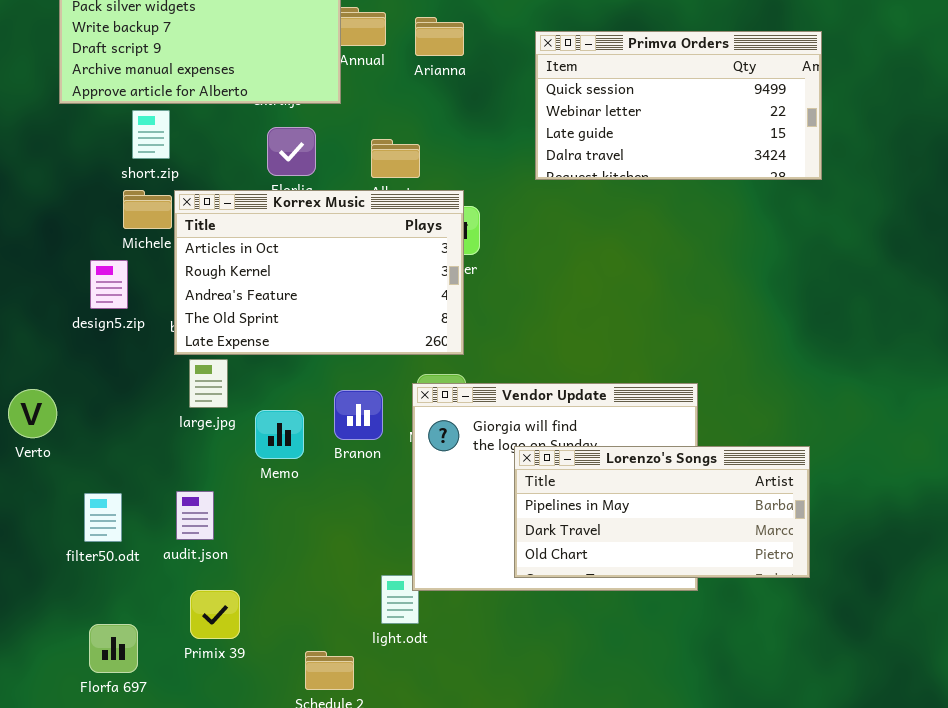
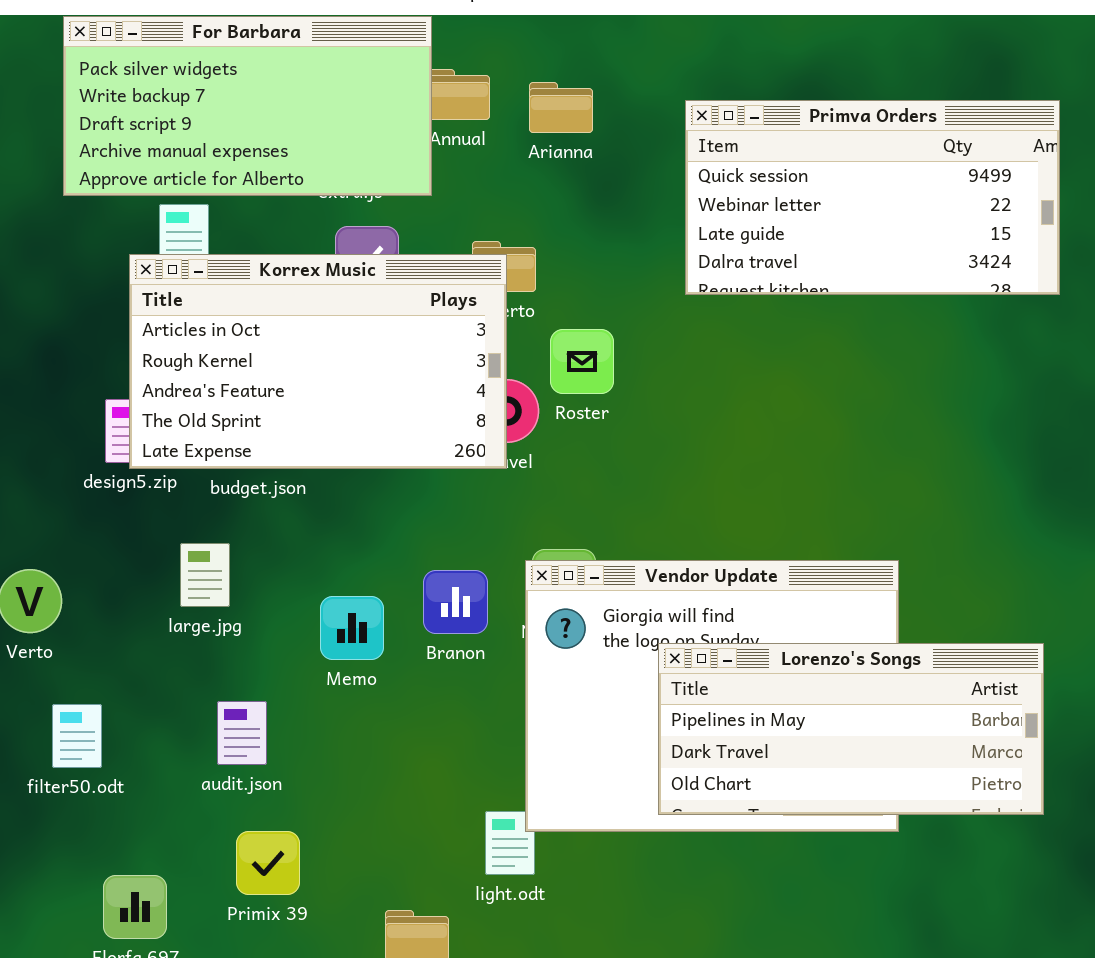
Korrex Music: [174,190,464,355] -> [129,254,507,469], moved
large.jpg: [189,359,228,408] -> [180,543,230,607], moved
filter50.odt: [84,493,122,542] -> [52,704,102,768], moved

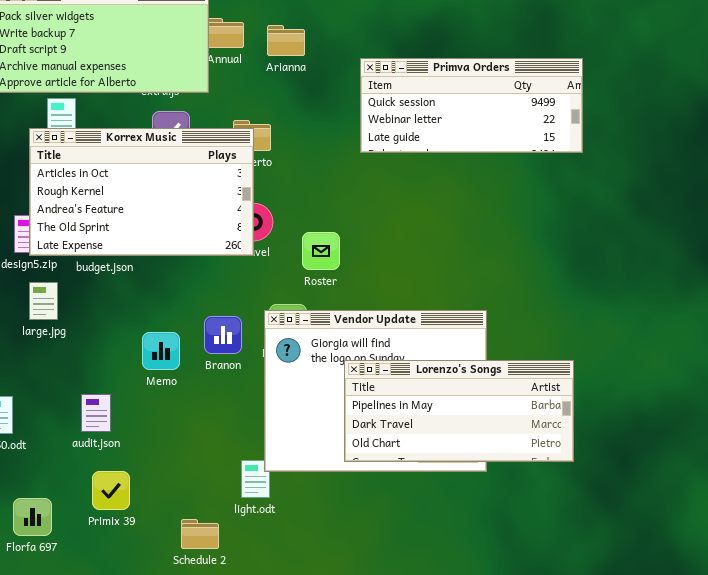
Primva Orders: [685,100,1060,295] -> [360,58,583,153], resized
Roster: [550,329,614,394] -> [302,232,340,270], moved
large.jpg: [180,543,230,607] -> [29,282,58,320], moved

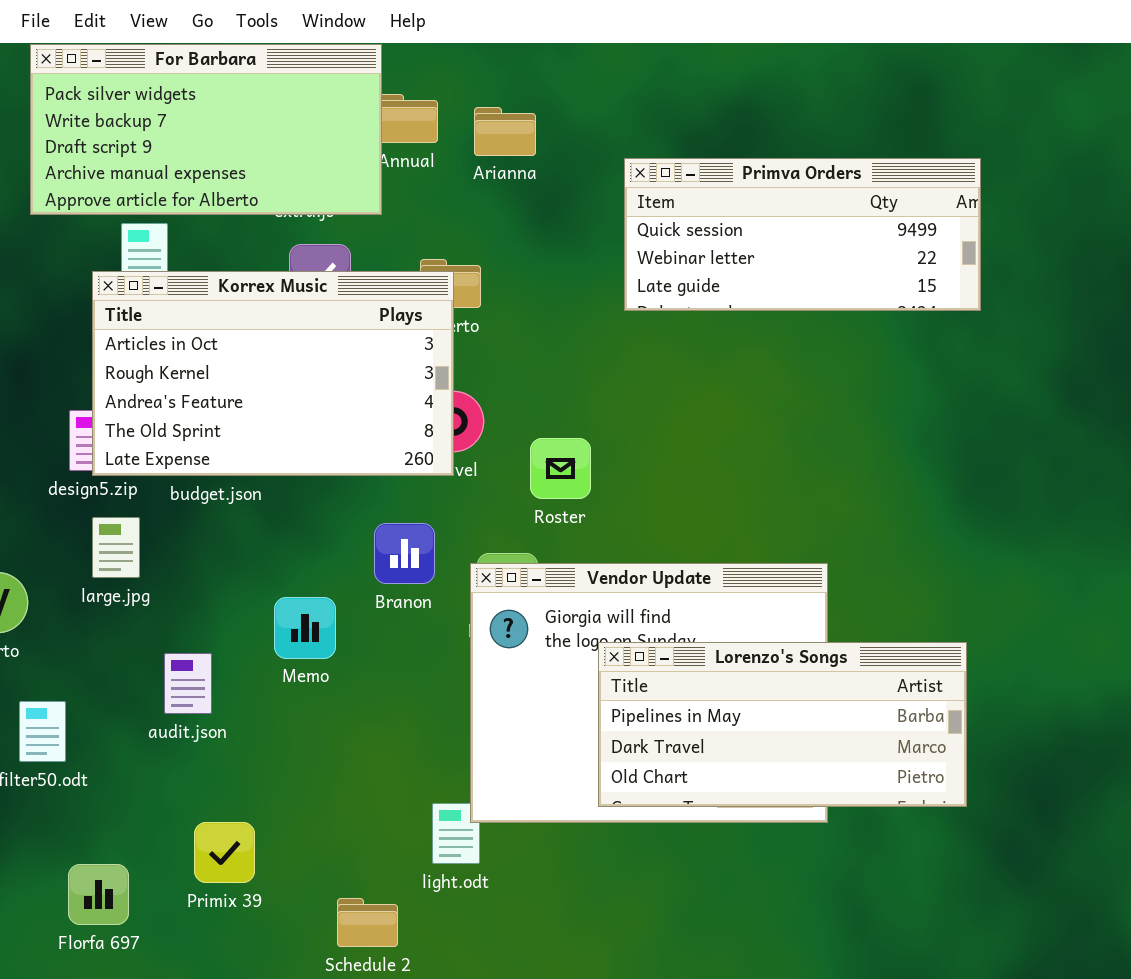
Branon: [204,316,242,354] -> [374,523,435,584], moved
audit.json: [81,394,111,432] -> [164,653,212,714], moved

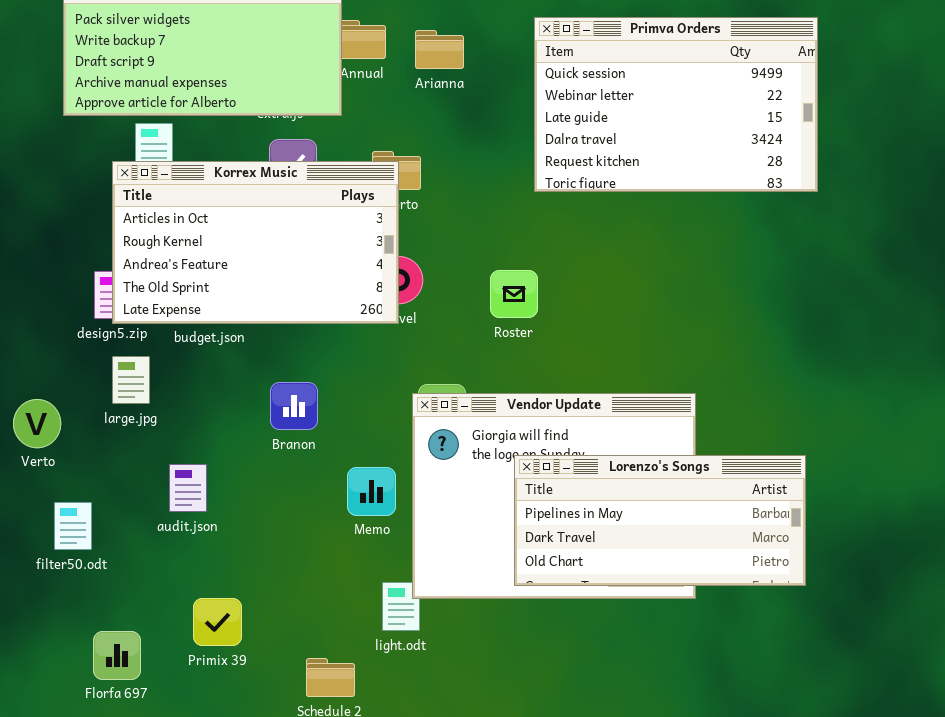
Primva Orders: [624,158,981,311] -> [534,17,818,192], resized
Roster: [530,438,591,499] -> [490,270,538,318], moved
Branon: [374,523,435,584] -> [270,382,318,430], moved
Memo: [274,597,336,659] -> [347,467,396,516], moved

